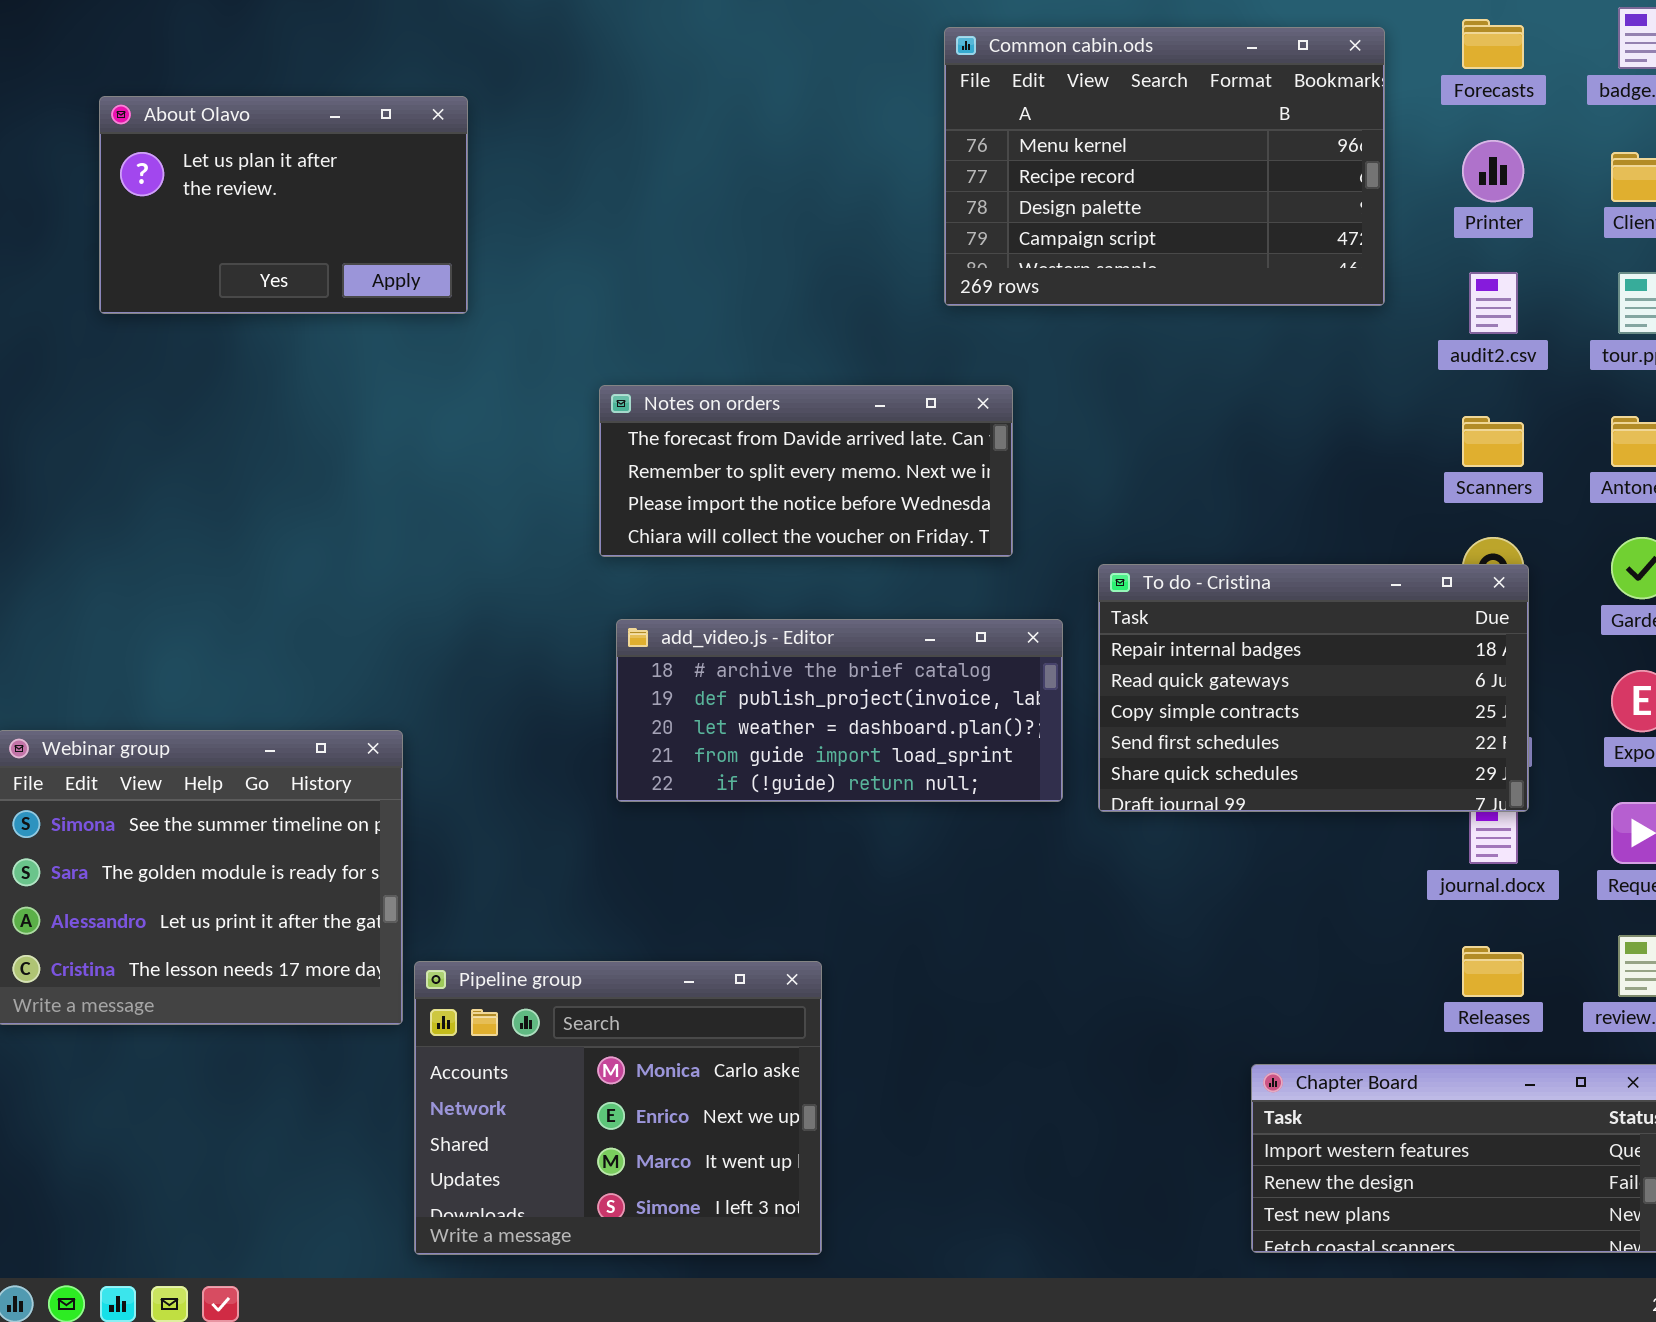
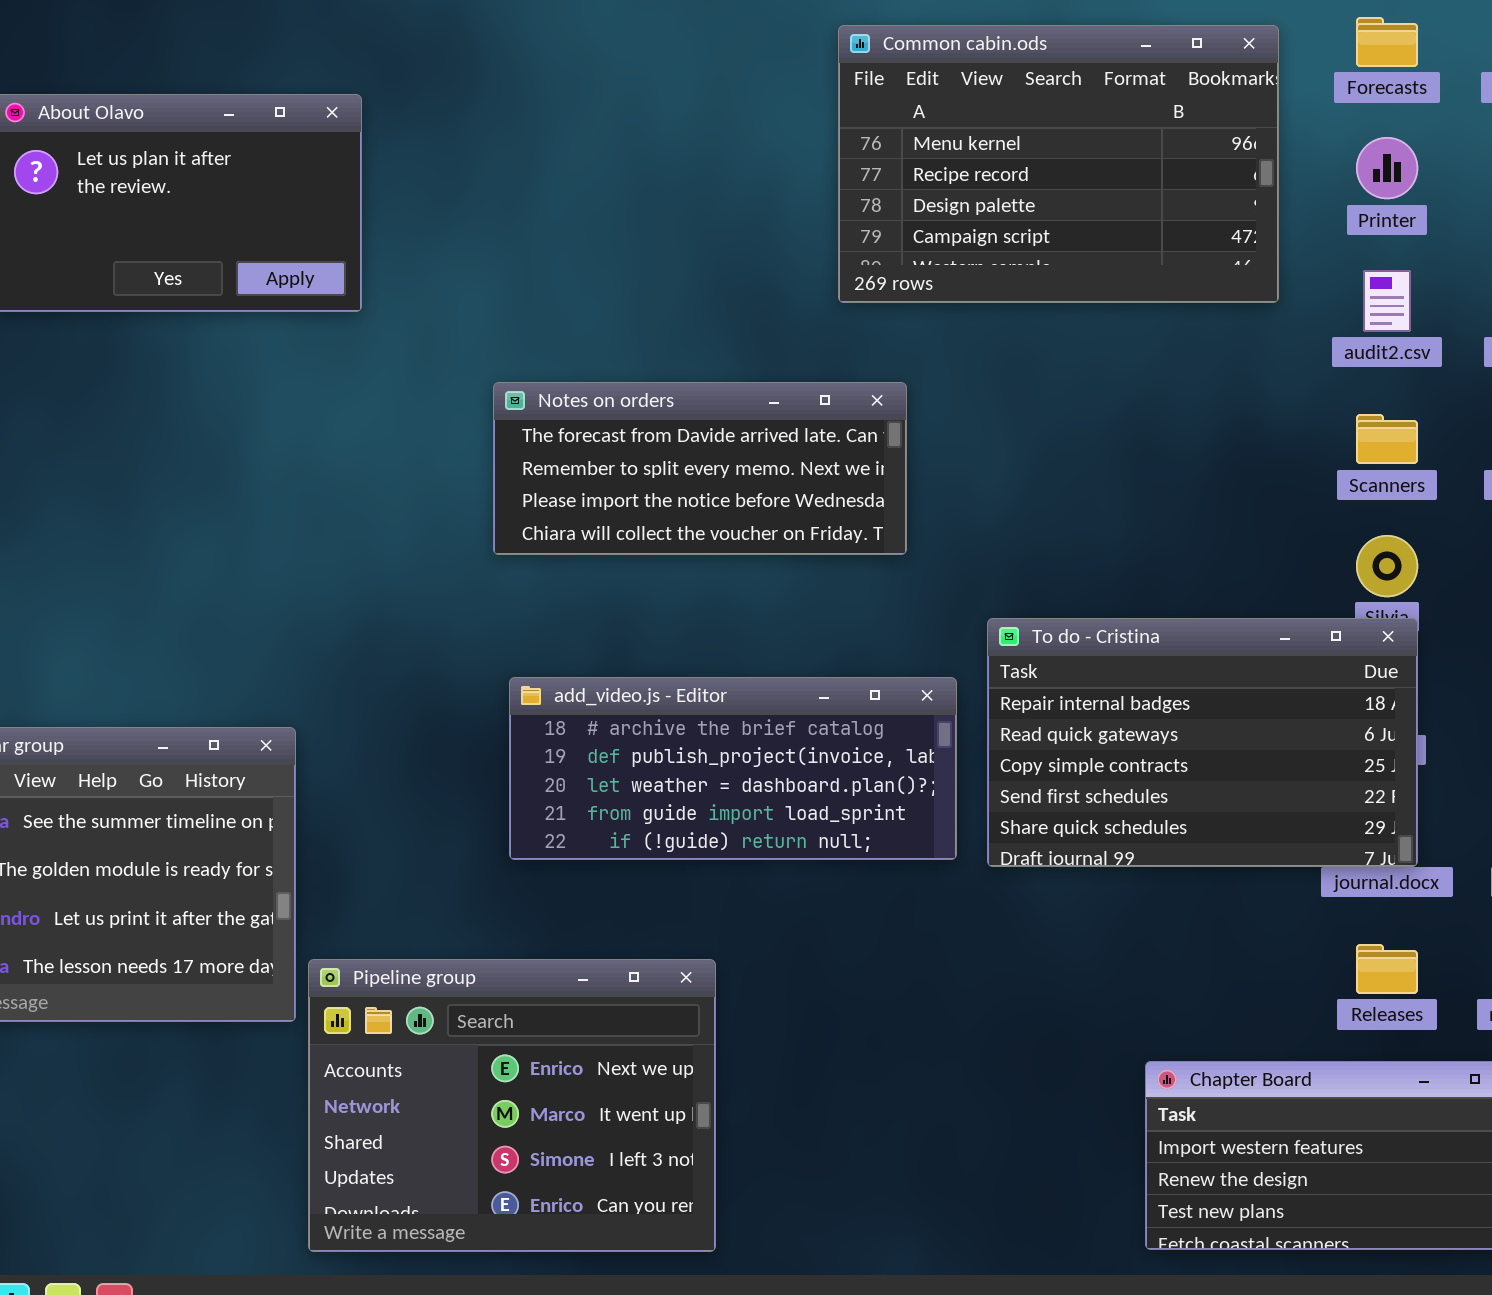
To do - Cristina: [1098,564,1529,812] -> [987,618,1418,867], moved
add_video.js - Editor: [616,619,1063,802] -> [509,677,957,860], moved
Pipeline group: [414,961,822,1255] -> [308,959,716,1252], scrolled down 1 row

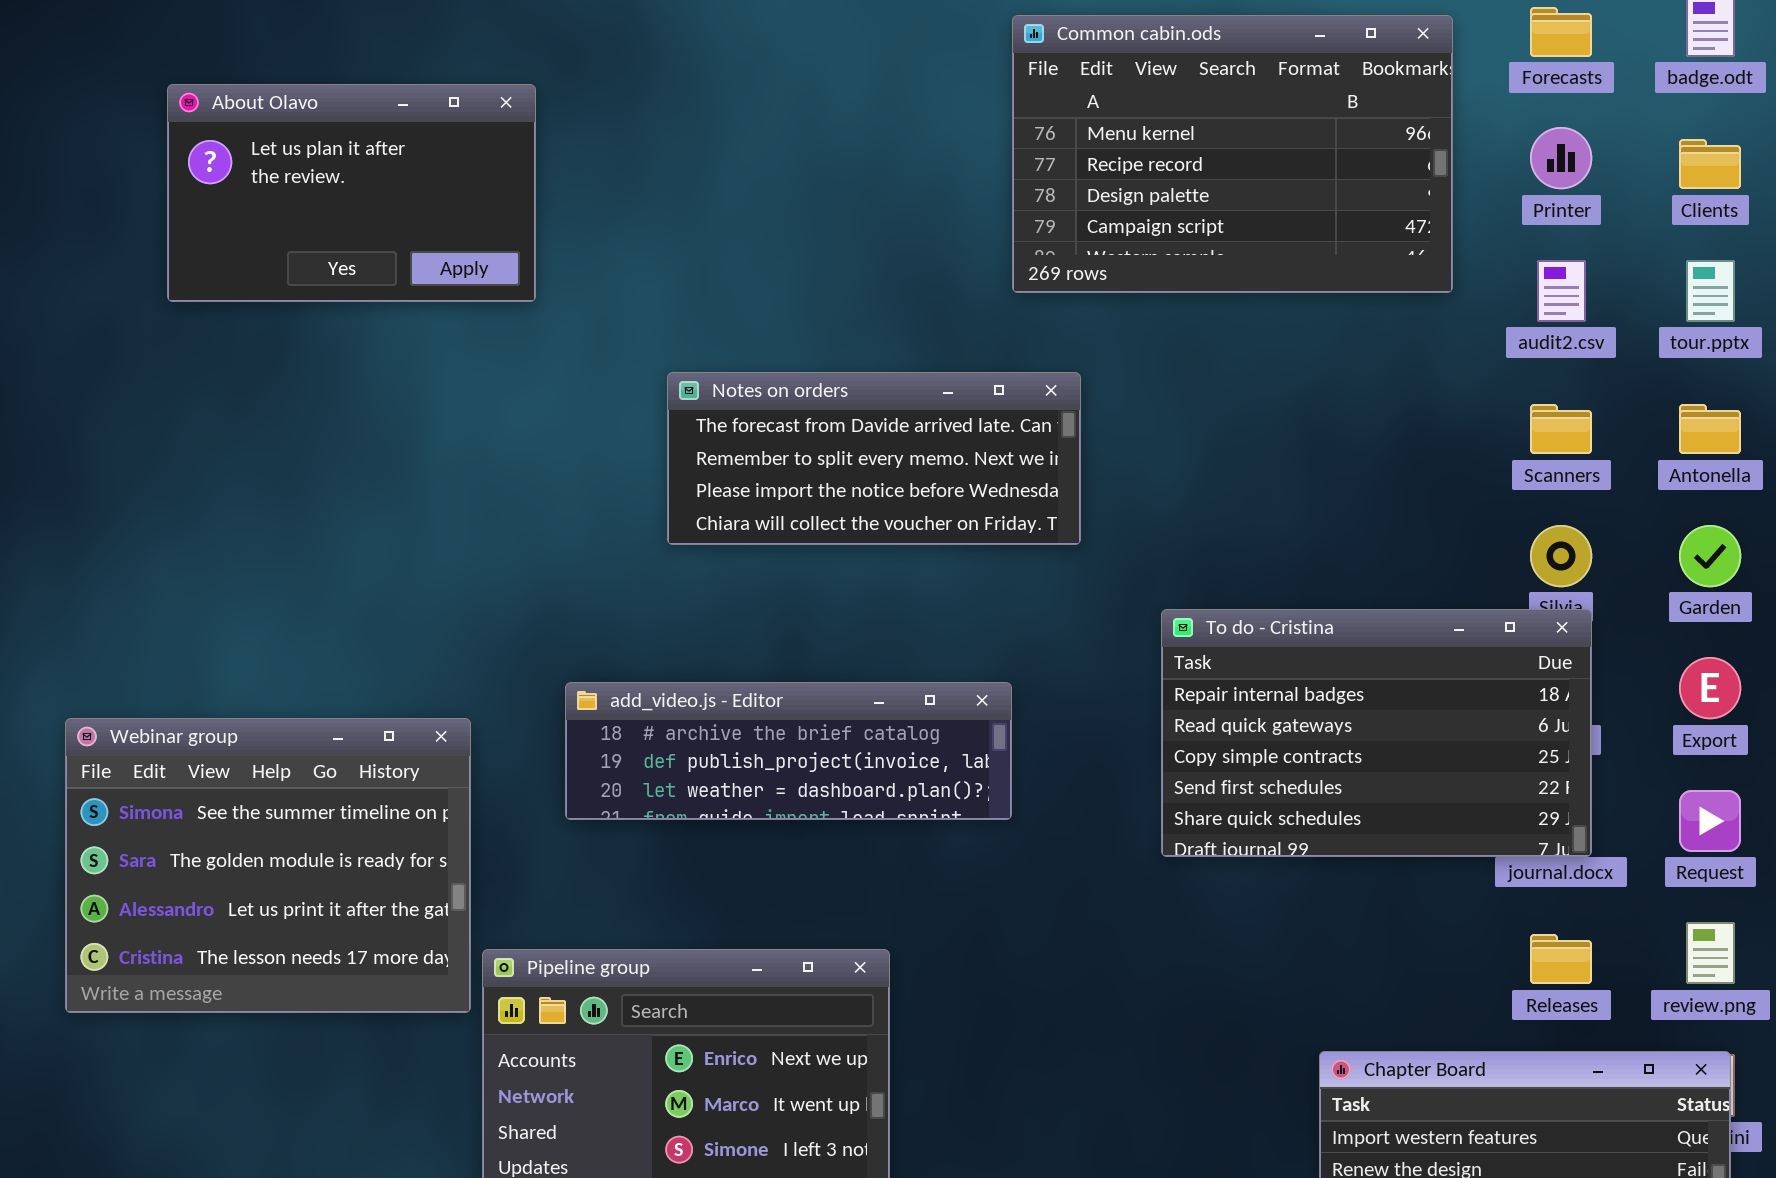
add_video.js - Editor: [509,677,957,860] -> [565,682,1012,820], moved, resized

